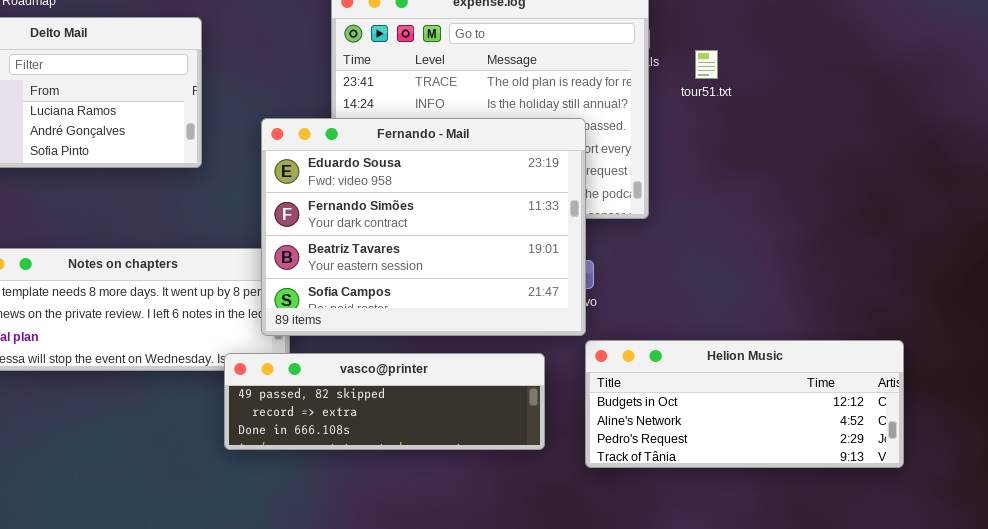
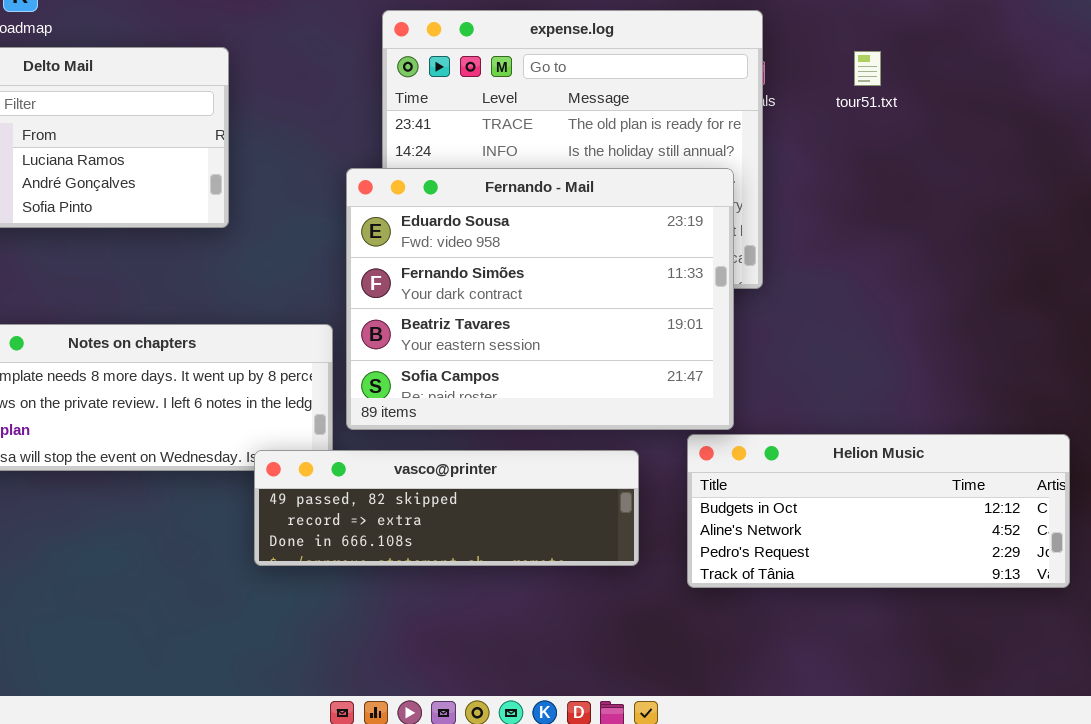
tour51.txt: [695,50,718,79] -> [854,51,881,86], moved
Fernando - Mail: [261,118,586,336] -> [346,168,734,430], moved

